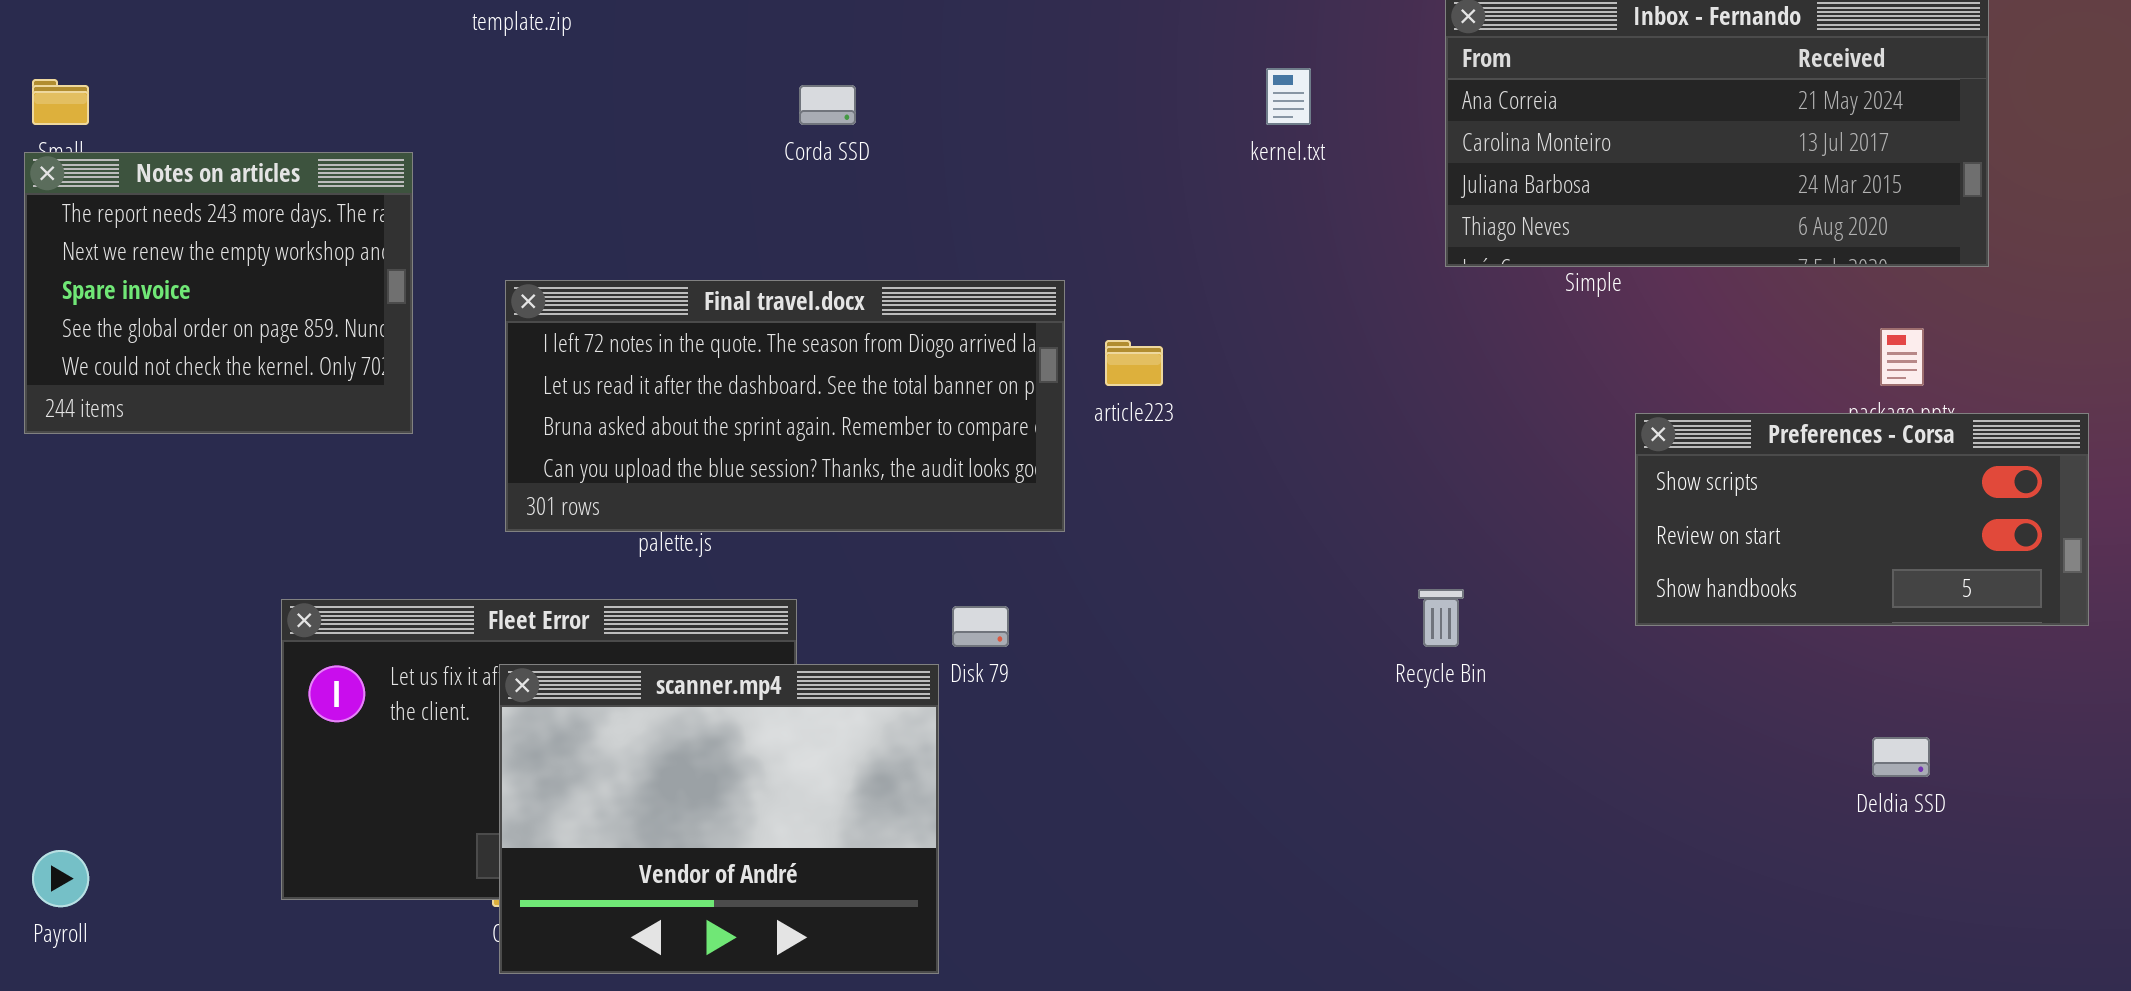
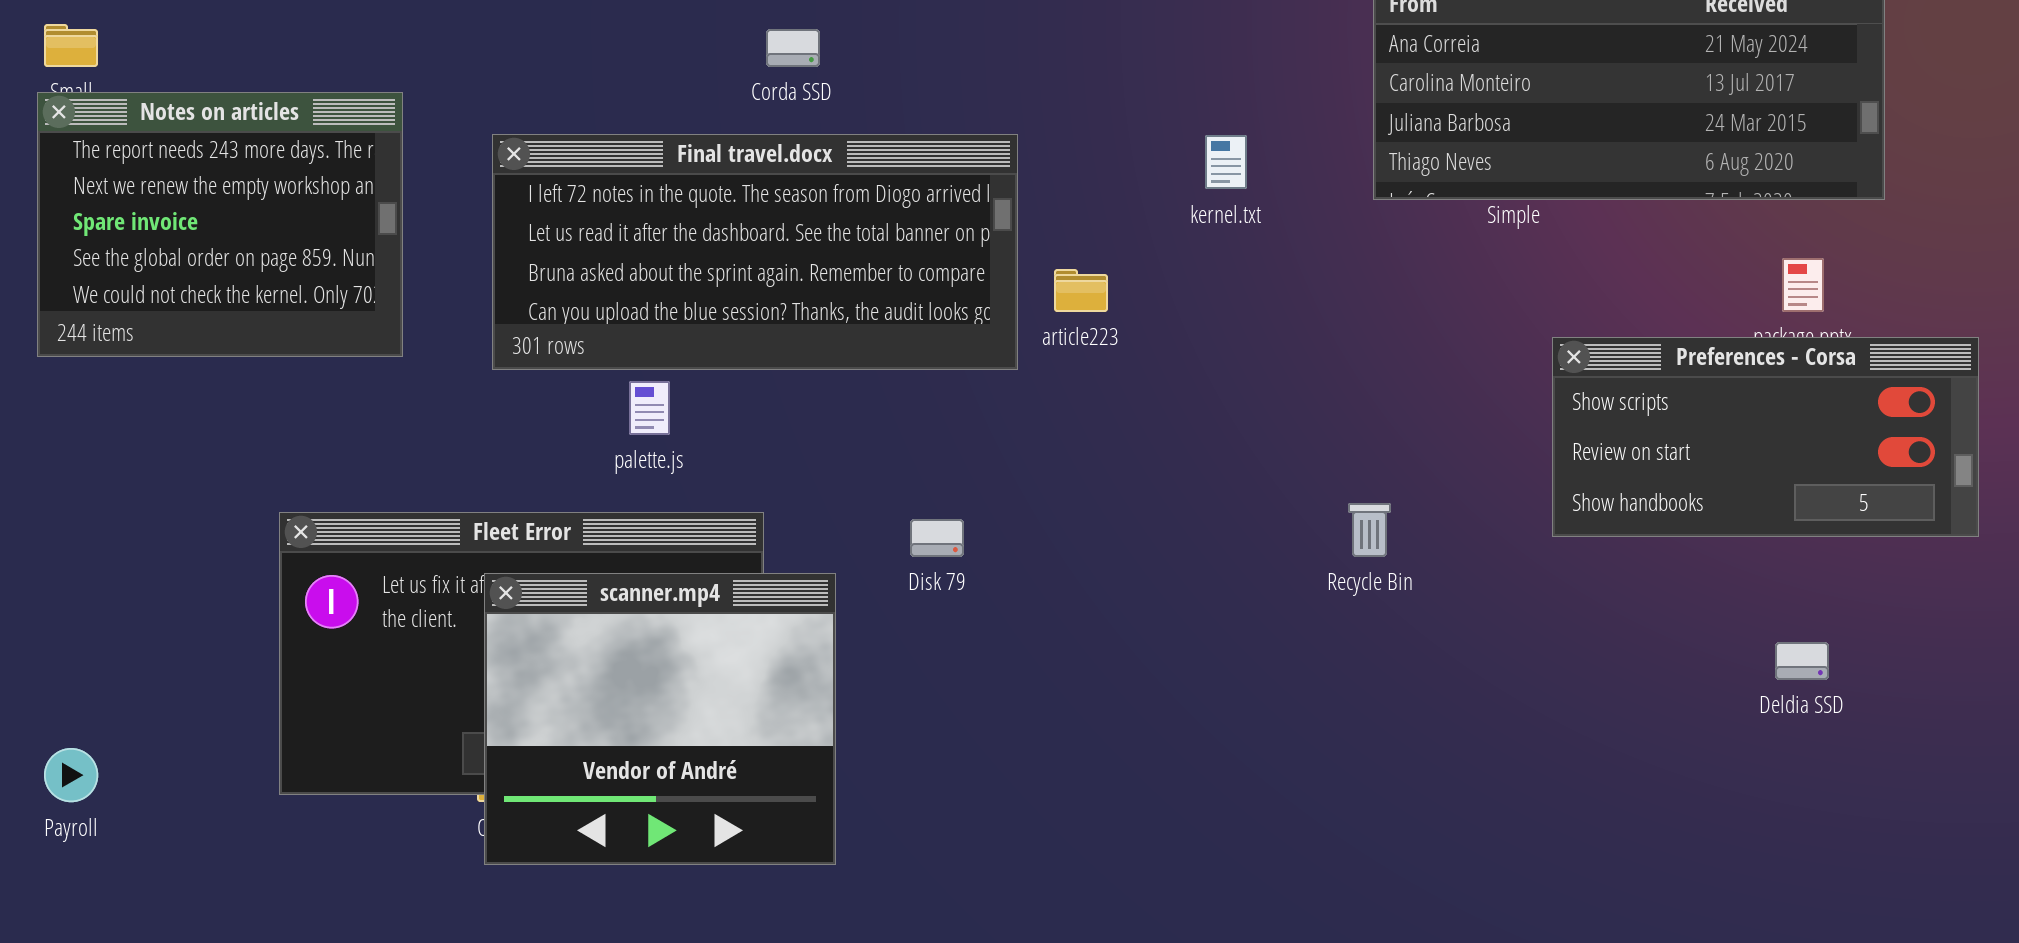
kernel.txt: [1266,68,1311,125] -> [1205,135,1247,189], moved
Final travel.docx: [505,280,1065,532] -> [492,134,1018,370], moved
scanner.mp4: [499,664,939,974] -> [484,573,836,865], resized

